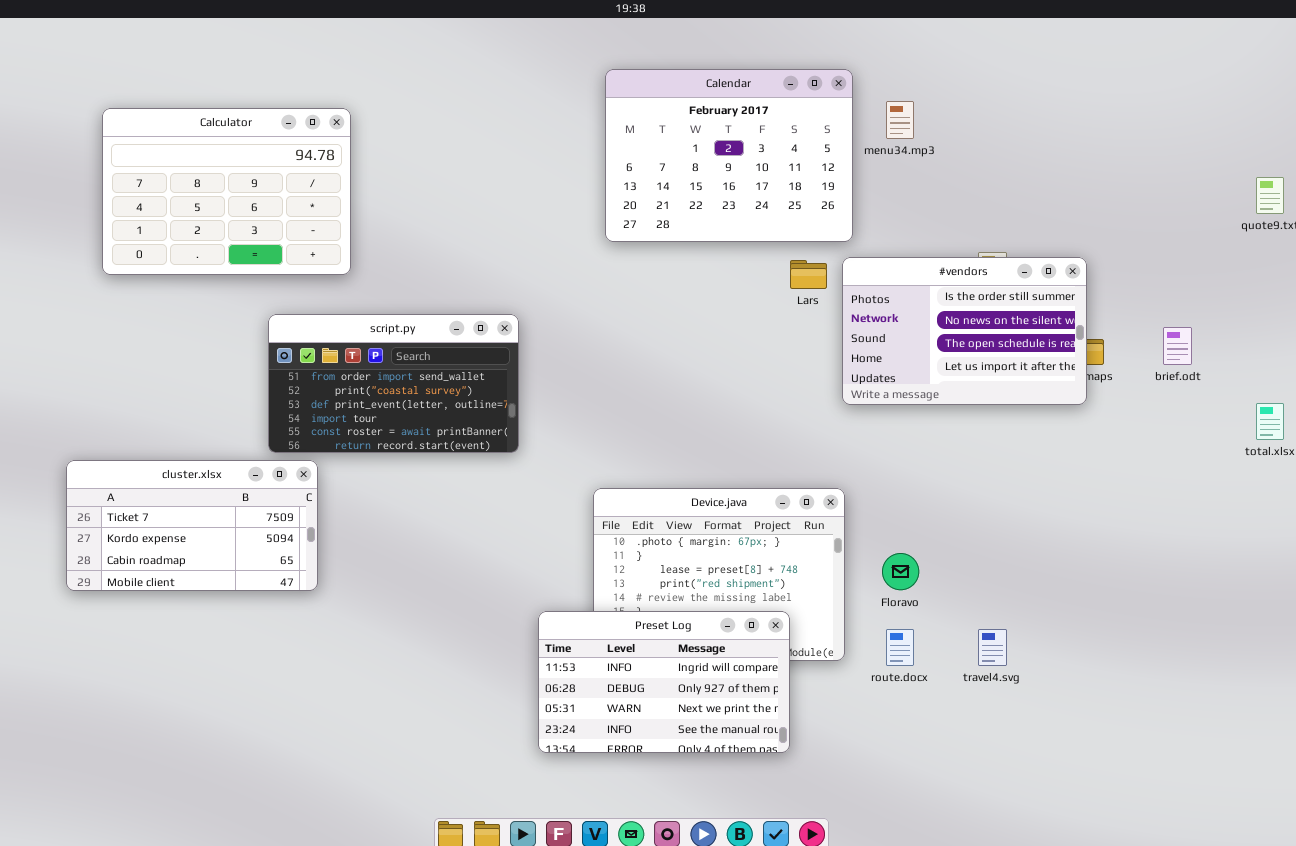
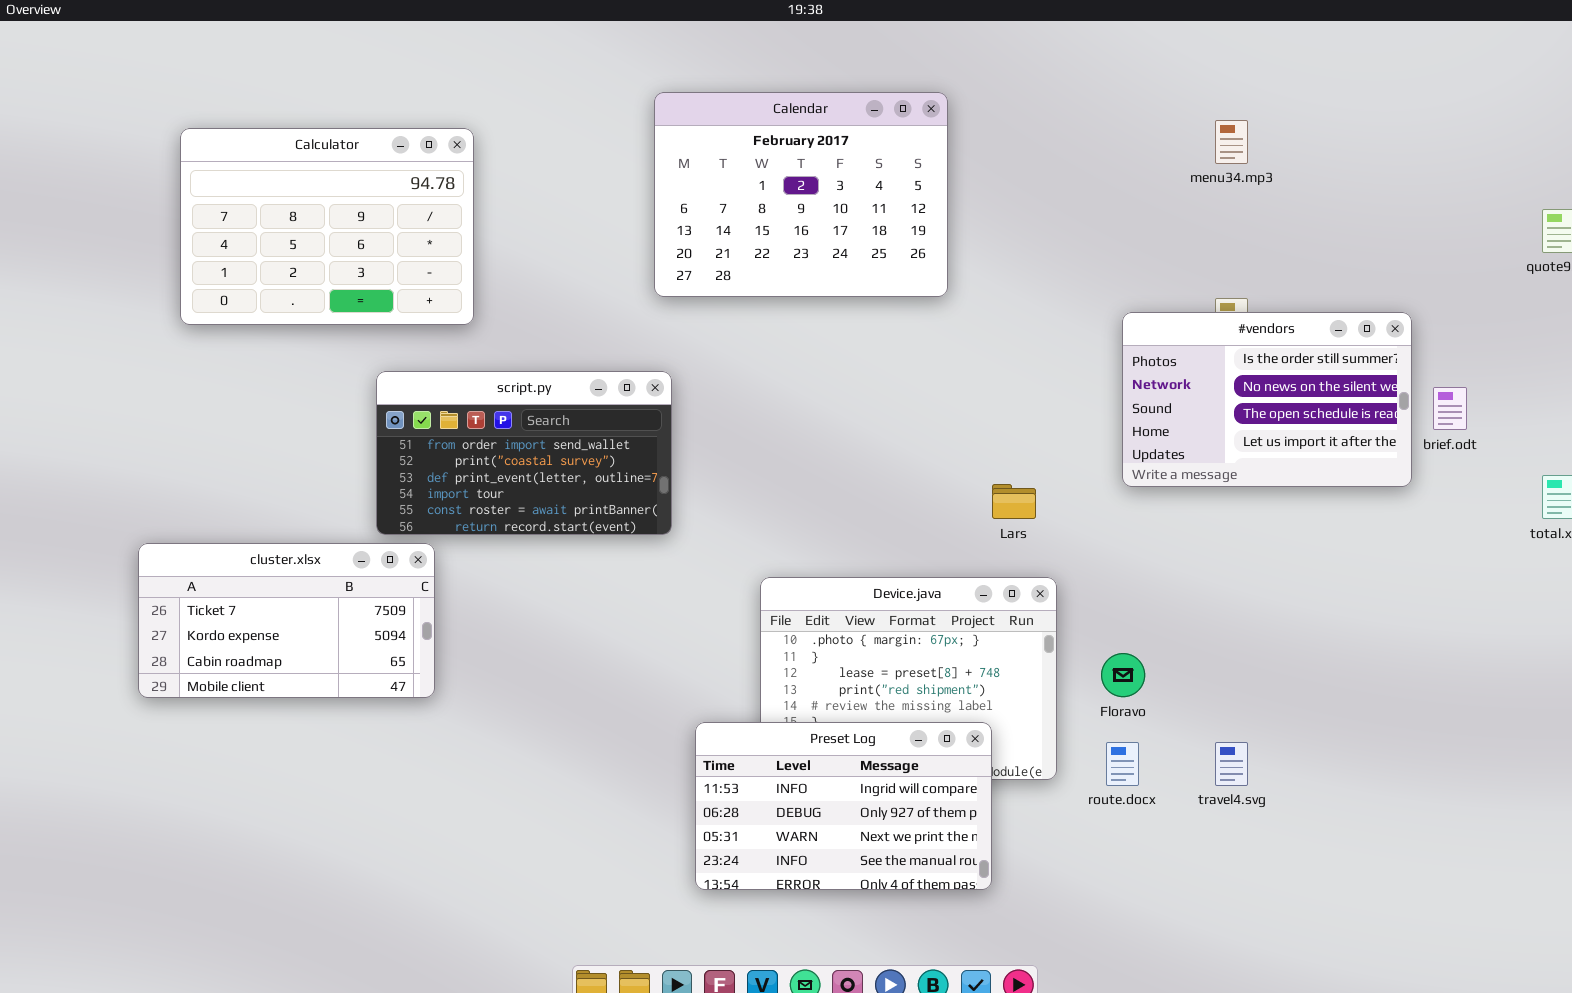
Calendar: [605,69,853,242] -> [654,92,948,297], moved
menu34.mp3: [886,101,914,139] -> [1215,120,1248,164], moved
#vendors: [842,257,1087,405] -> [1122,312,1412,487], moved
Lars: [790,260,827,289] -> [992,484,1036,519], moved

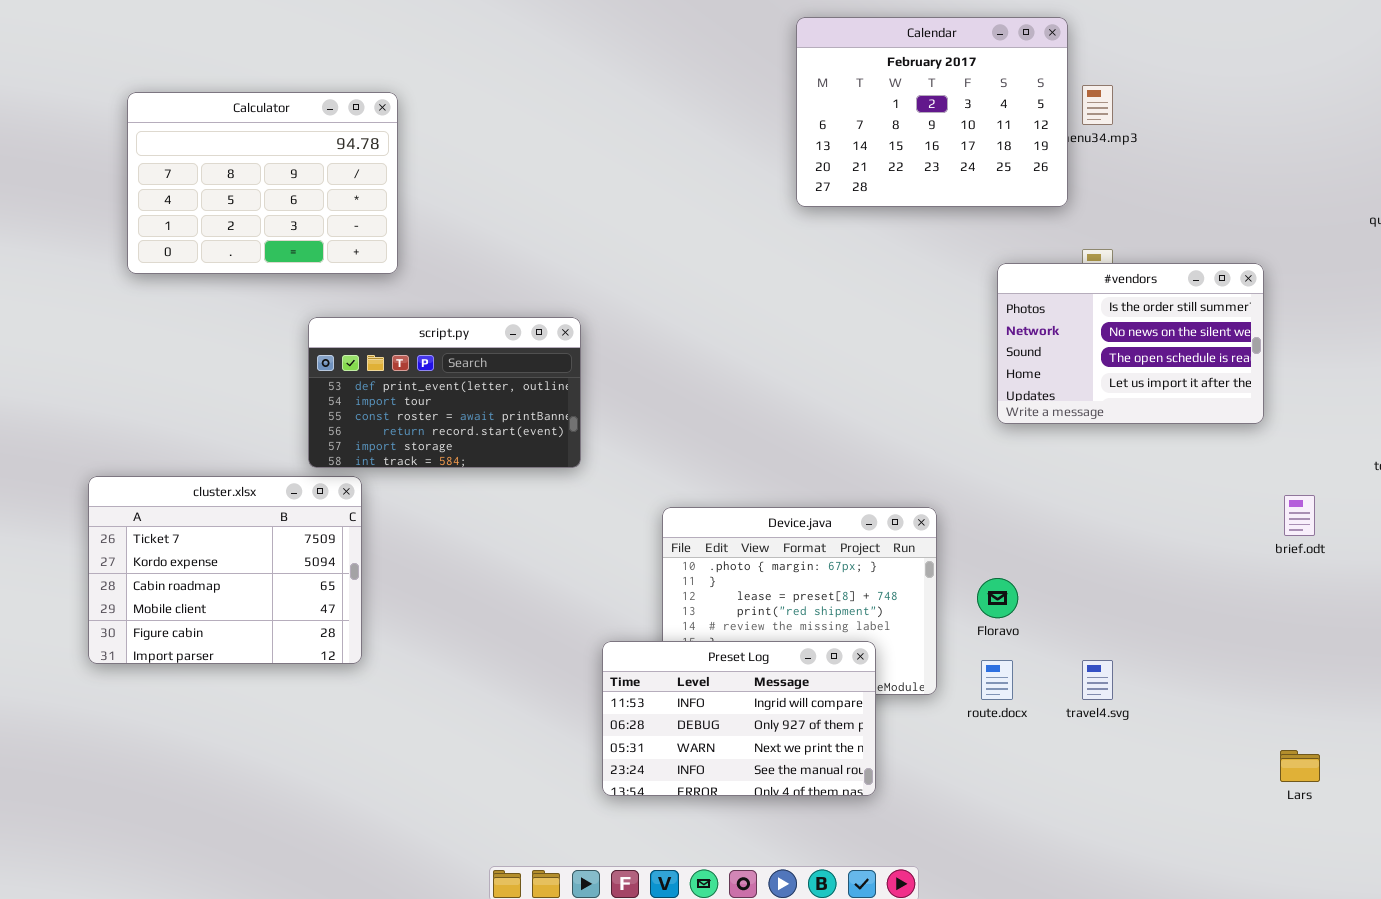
Calendar: [654,92,948,297] -> [796,17,1068,207], moved
script.py: [376,371,672,535] -> [308,317,581,468], scrolled down 2 rows
brief.odt: [1433,387,1467,430] -> [1284,495,1315,536], moved
Lars: [992,484,1036,519] -> [1280,750,1320,782], moved
cluster.xlsx: [138,543,435,698] -> [88,476,362,664], resized

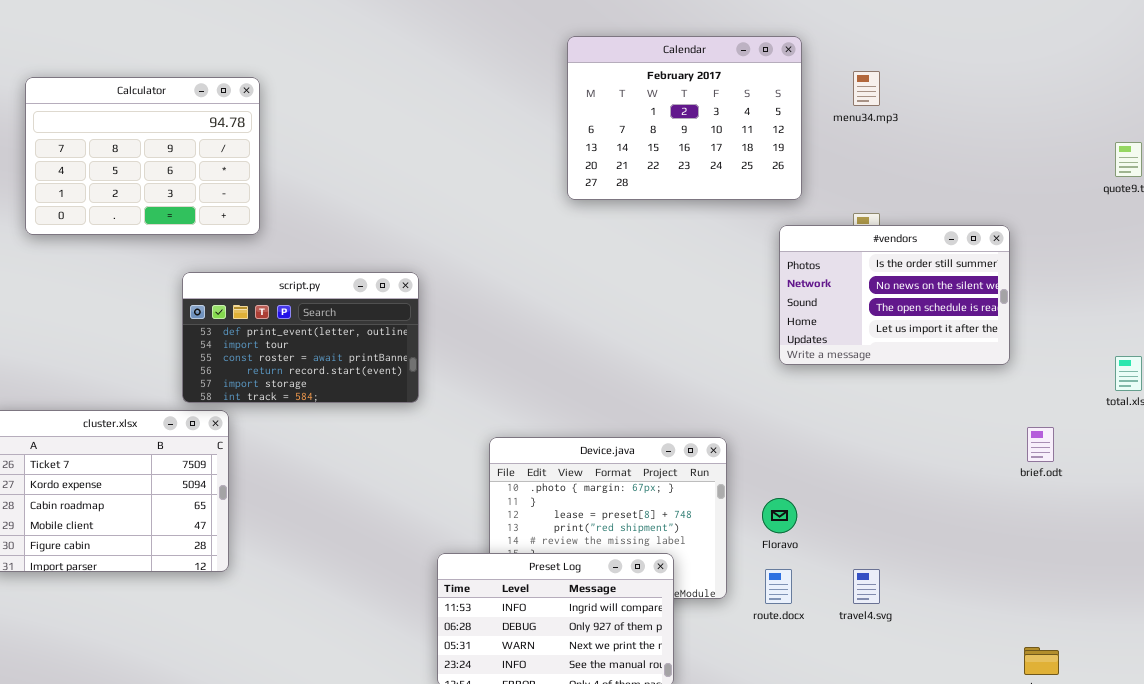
Calendar: [796,17,1068,207] -> [567,36,802,200], moved

